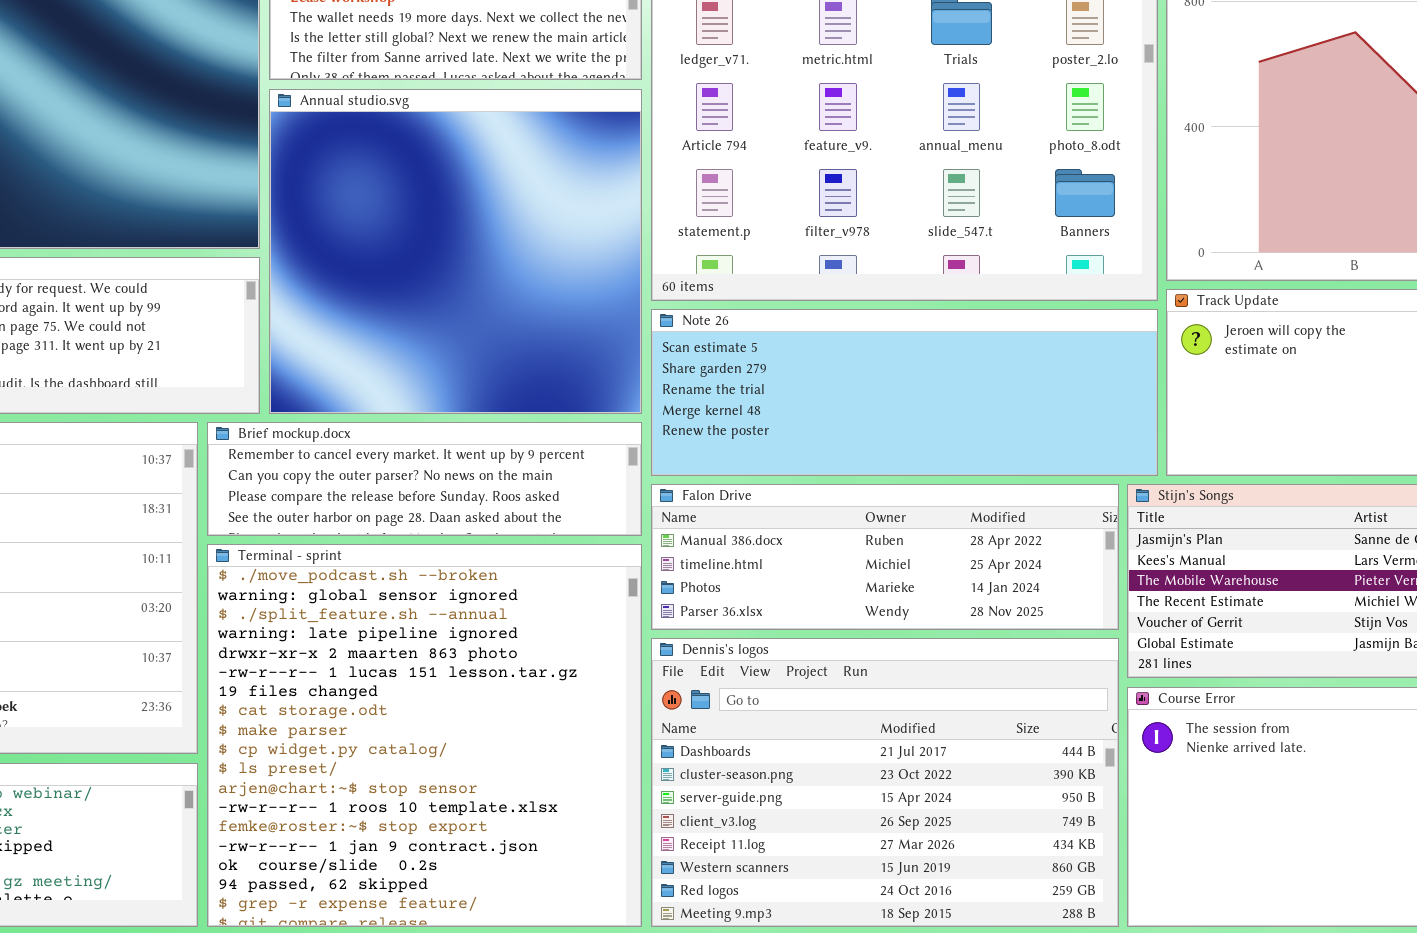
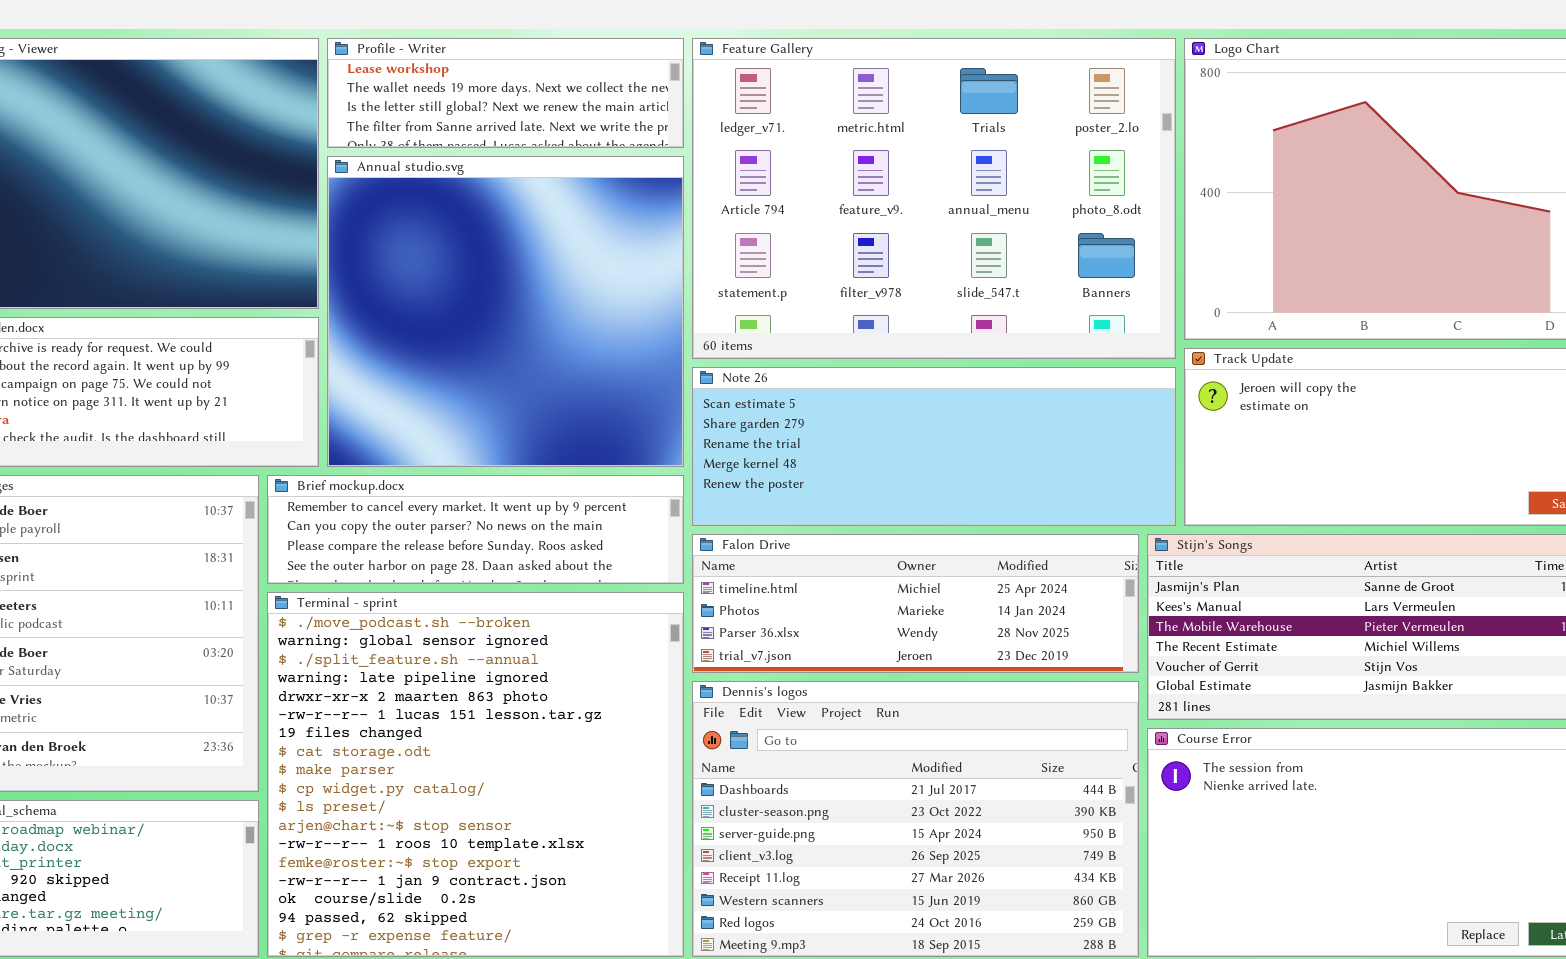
Falon Drive: [651,484,1119,630] -> [692,534,1139,673], scrolled down 1 row

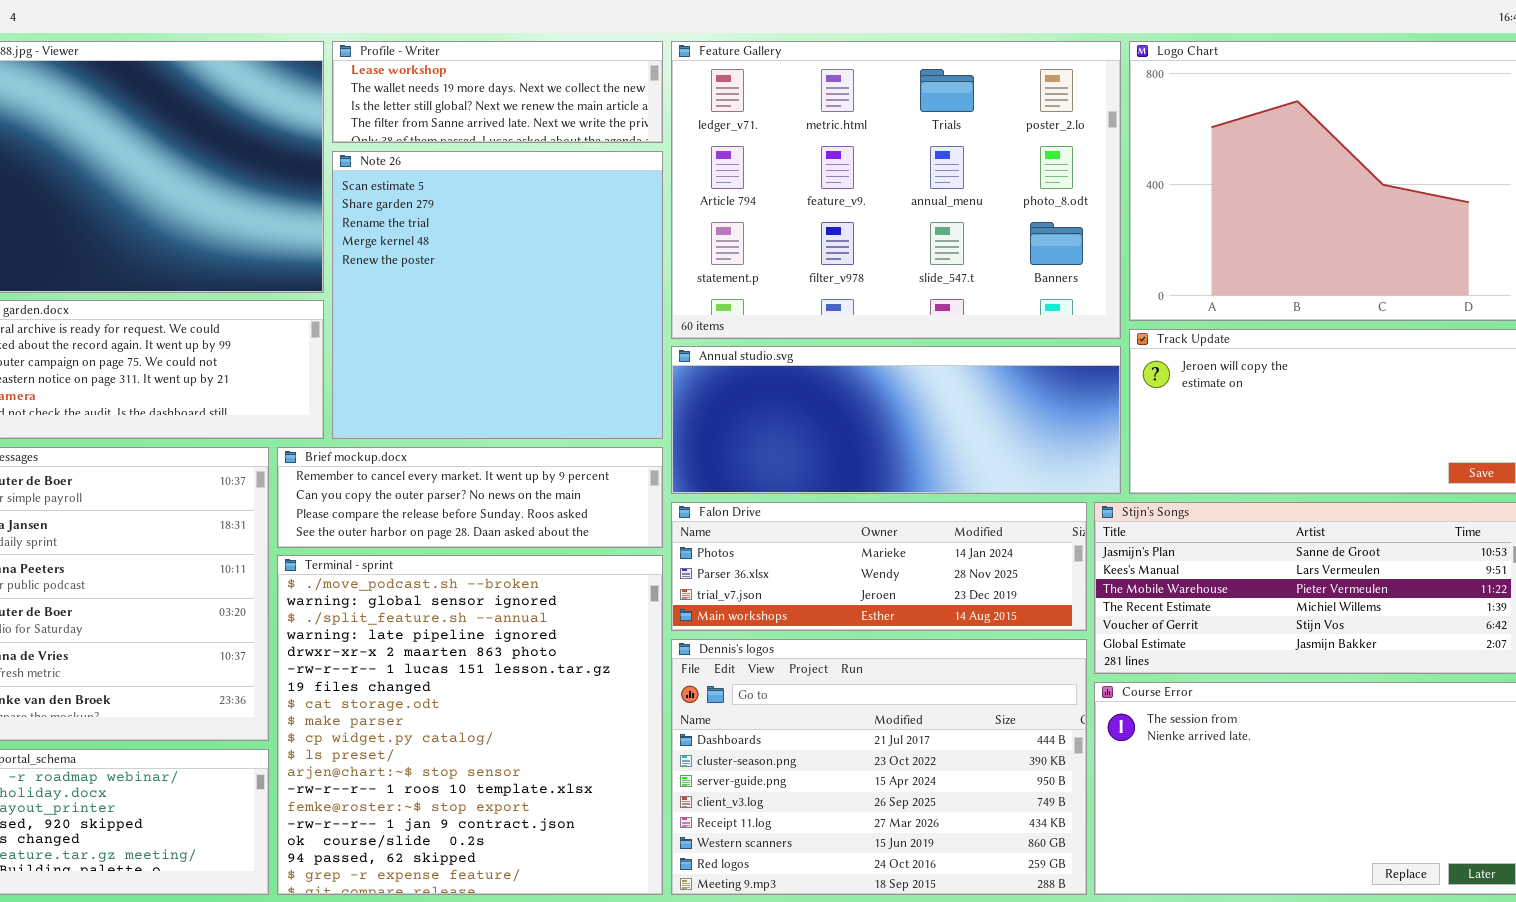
Annual studio.svg: [327,156,684,467] -> [671,346,1121,494], moved, resized
Note 26: [692,367,1176,526] -> [332,151,663,439], moved, resized
Falon Drive: [692,534,1139,673] -> [671,502,1087,631], scrolled down 1 row

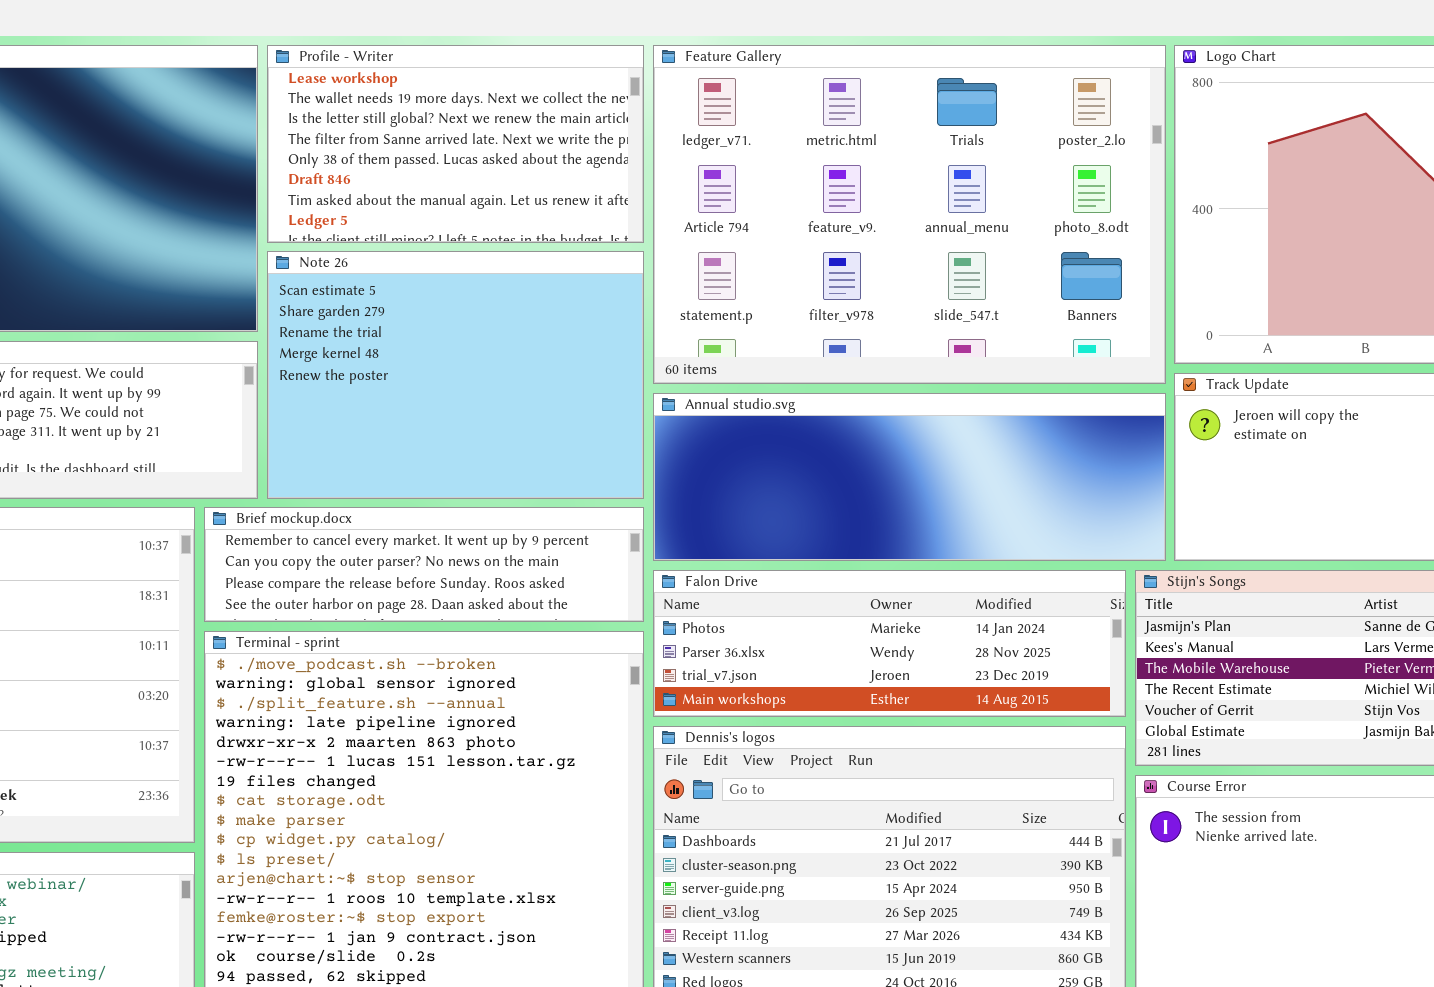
Profile - Writer: [332,41,663,143] -> [267,45,644,243], resized
Note 26: [332,151,663,439] -> [267,251,644,499], resized

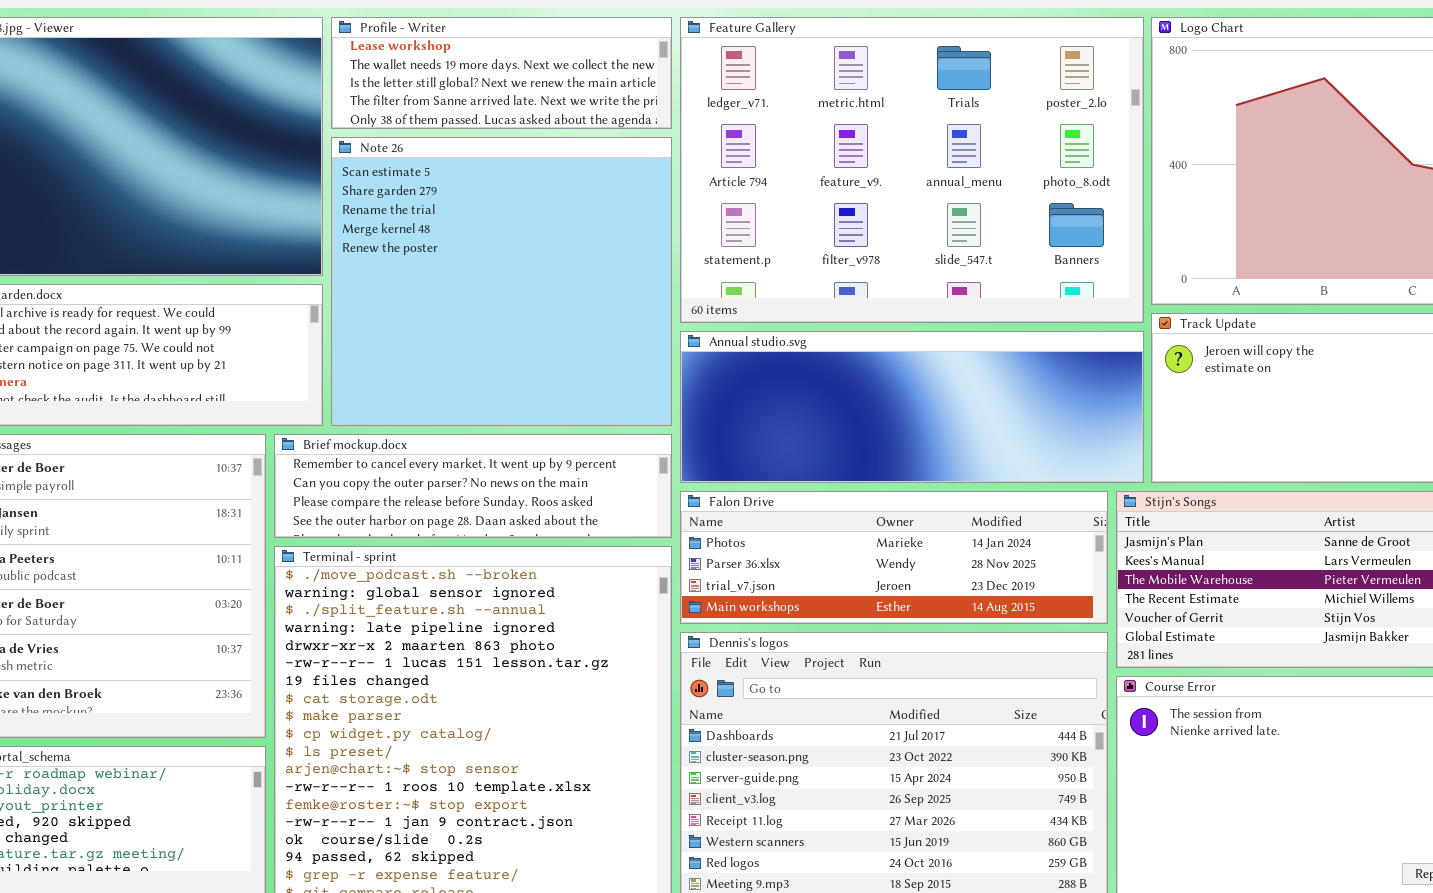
Profile - Writer: [267,45,644,243] -> [331,17,672,129], resized
Note 26: [267,251,644,499] -> [331,137,672,426], resized

